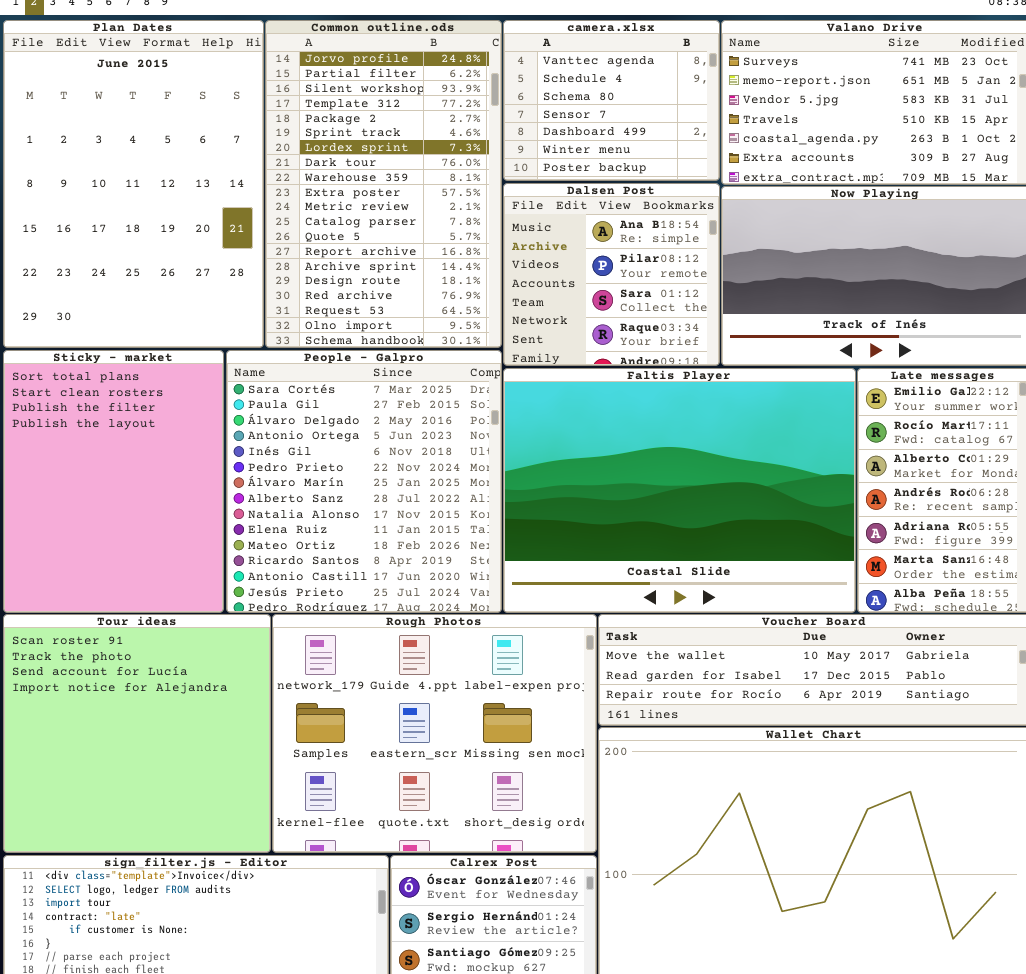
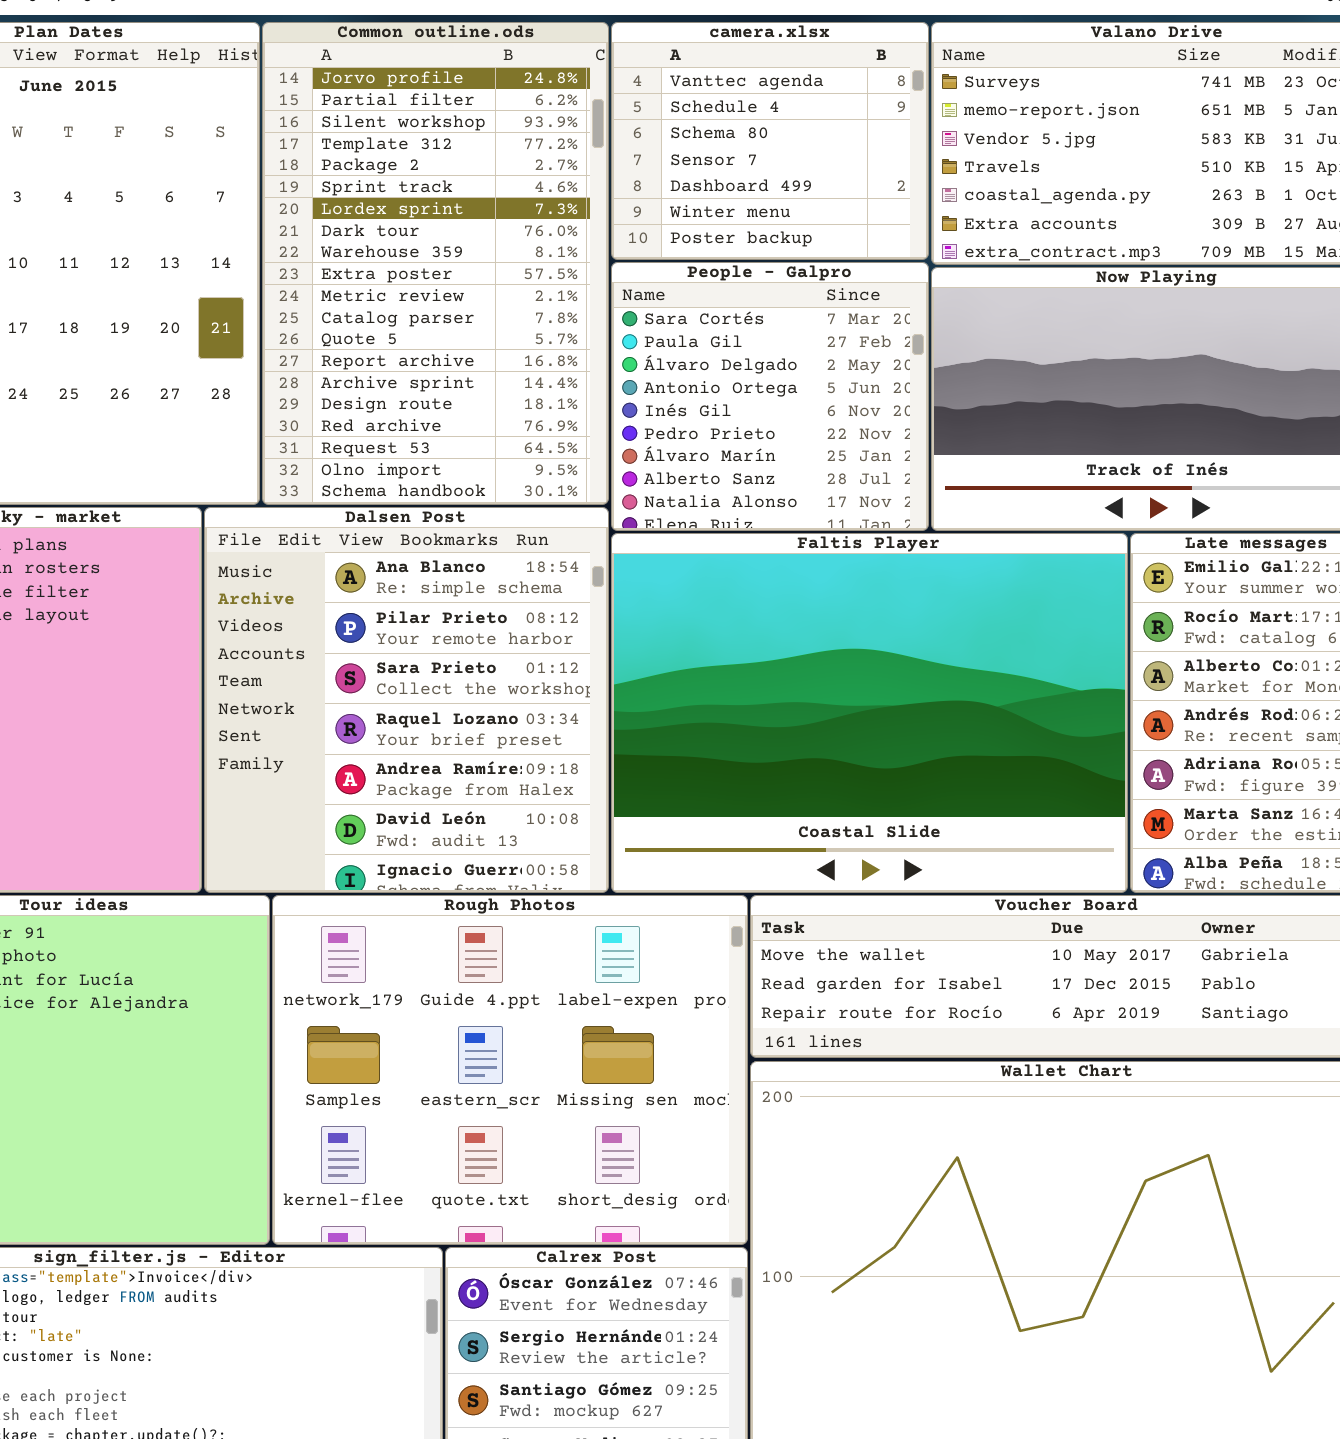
Dalsen Post: [503,183,720,366] -> [204,507,609,893], moved, resized
People - Galpro: [226,350,502,613] -> [611,262,929,531], moved, resized

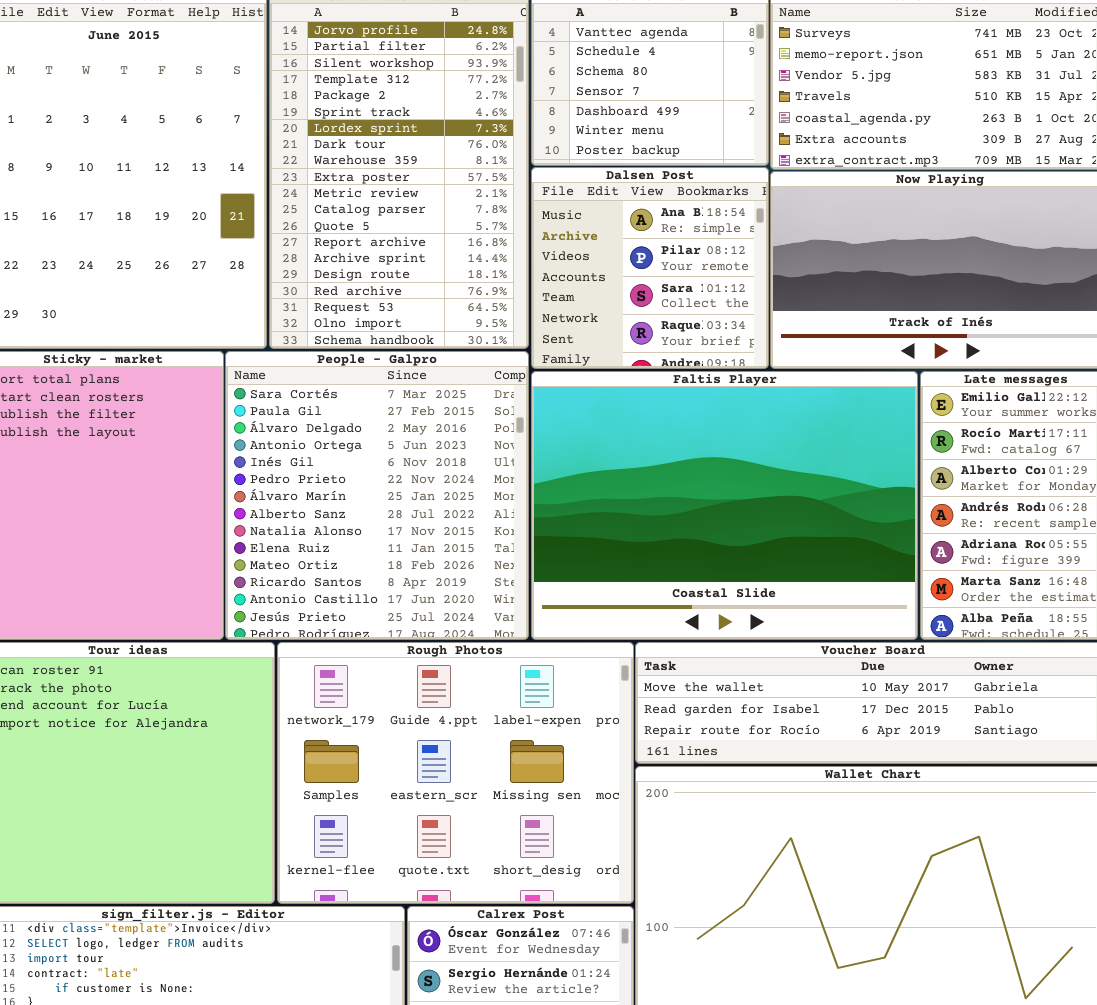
People - Galpro: [611,262,929,531] -> [225,351,529,640], moved, resized
Dalsen Post: [204,507,609,893] -> [531,167,769,369], moved, resized

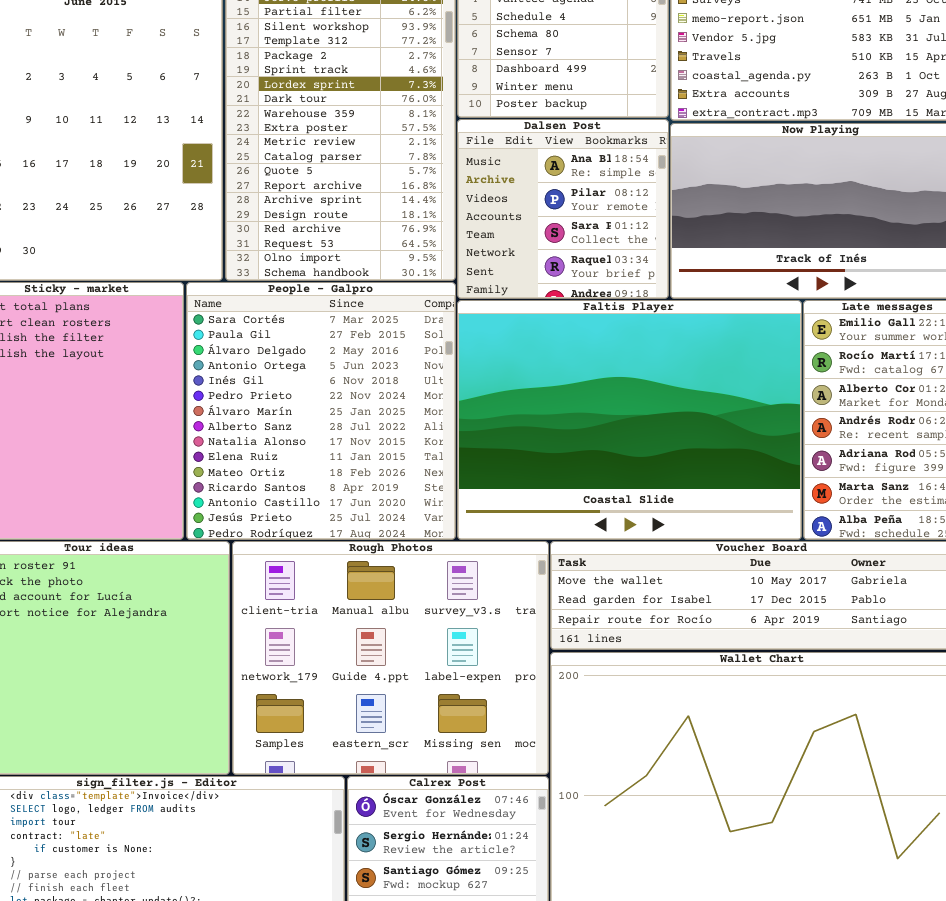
Rough Photos: [277,642,634,904] -> [232,541,549,775], scrolled up 1 row

